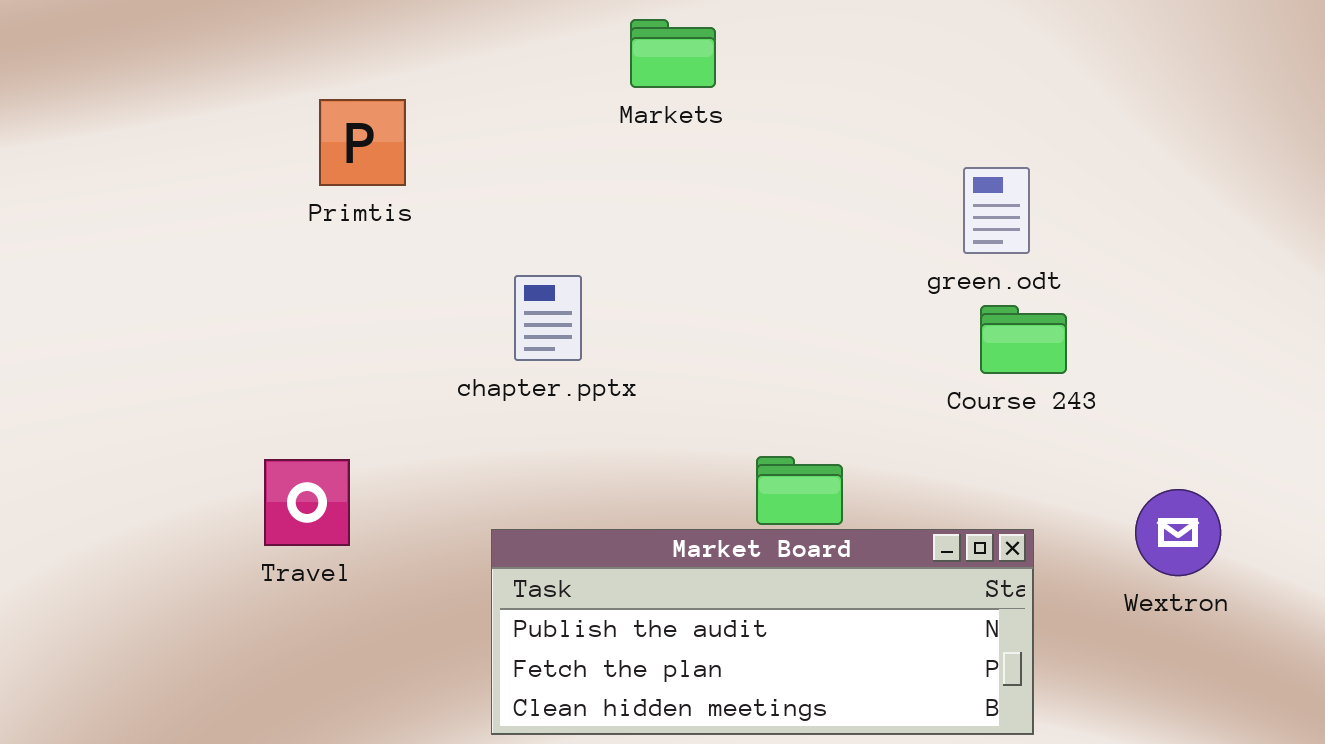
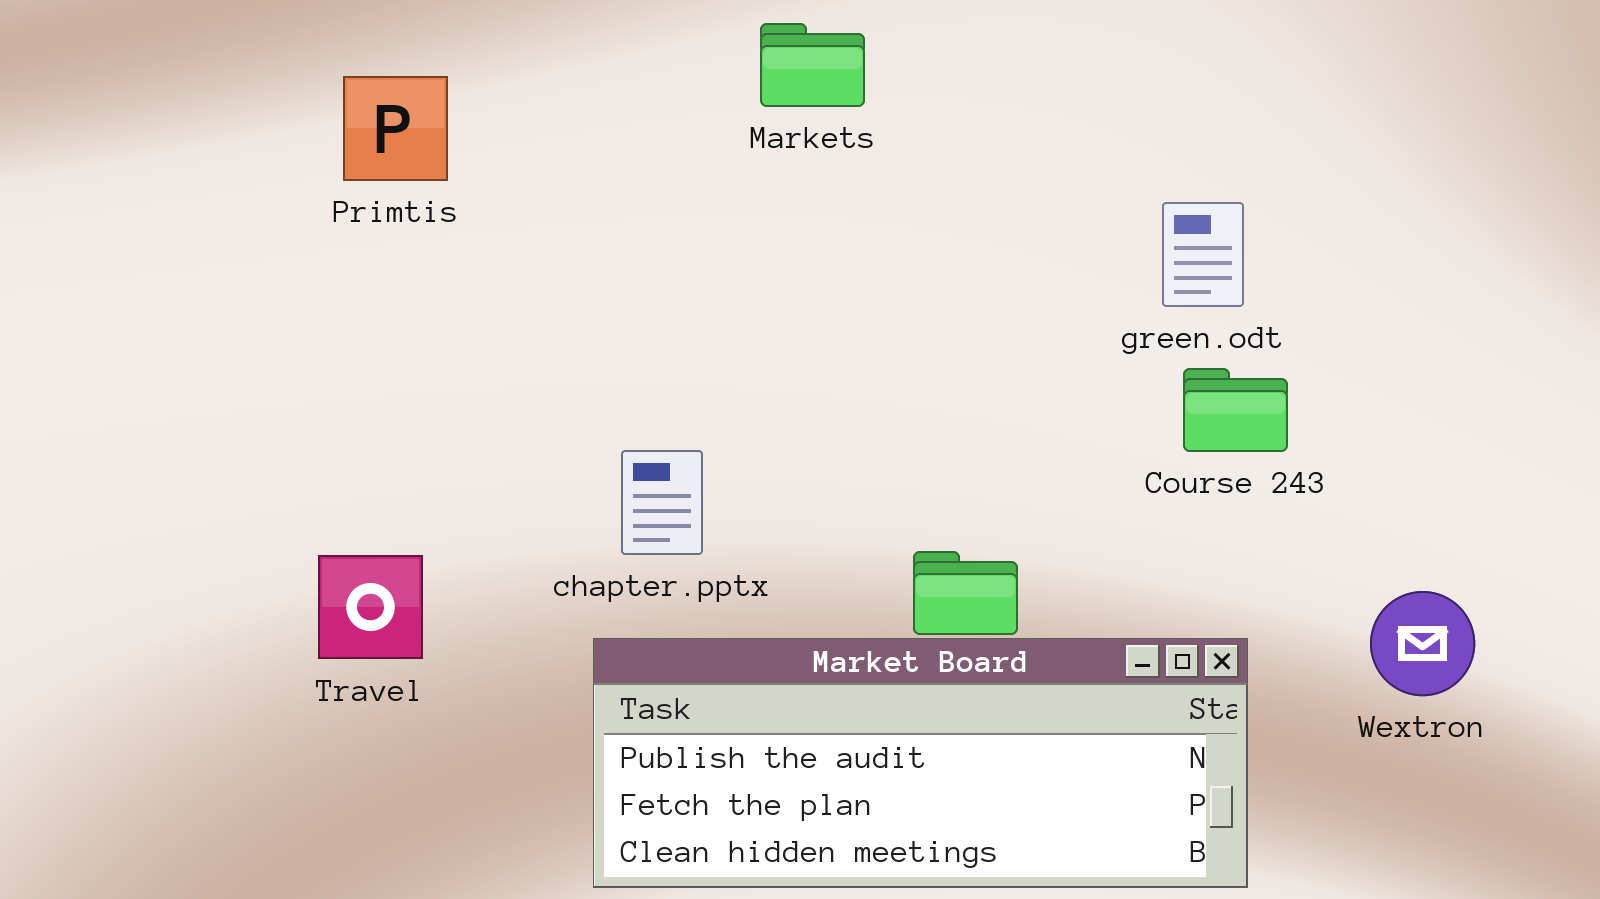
Primtis: [319,99,406,186] -> [343,76,448,181], moved
chapter.pptx: [514,275,582,361] -> [621,450,703,555], moved

